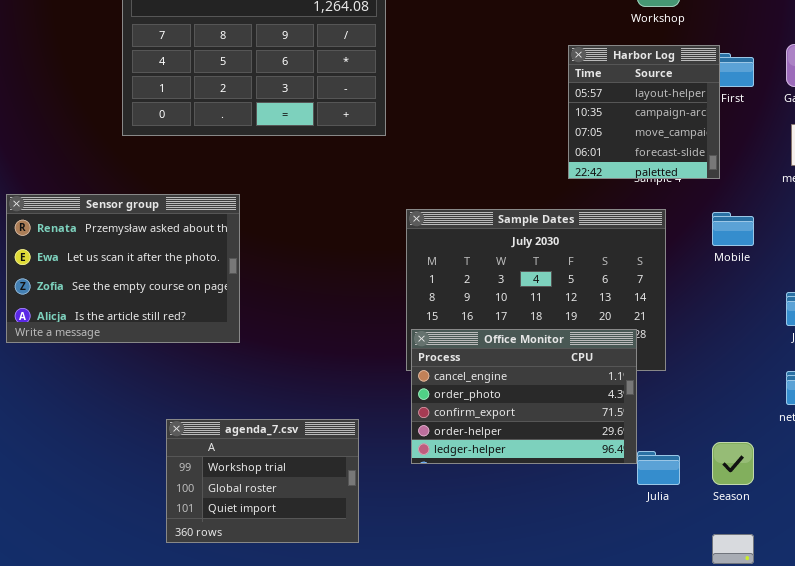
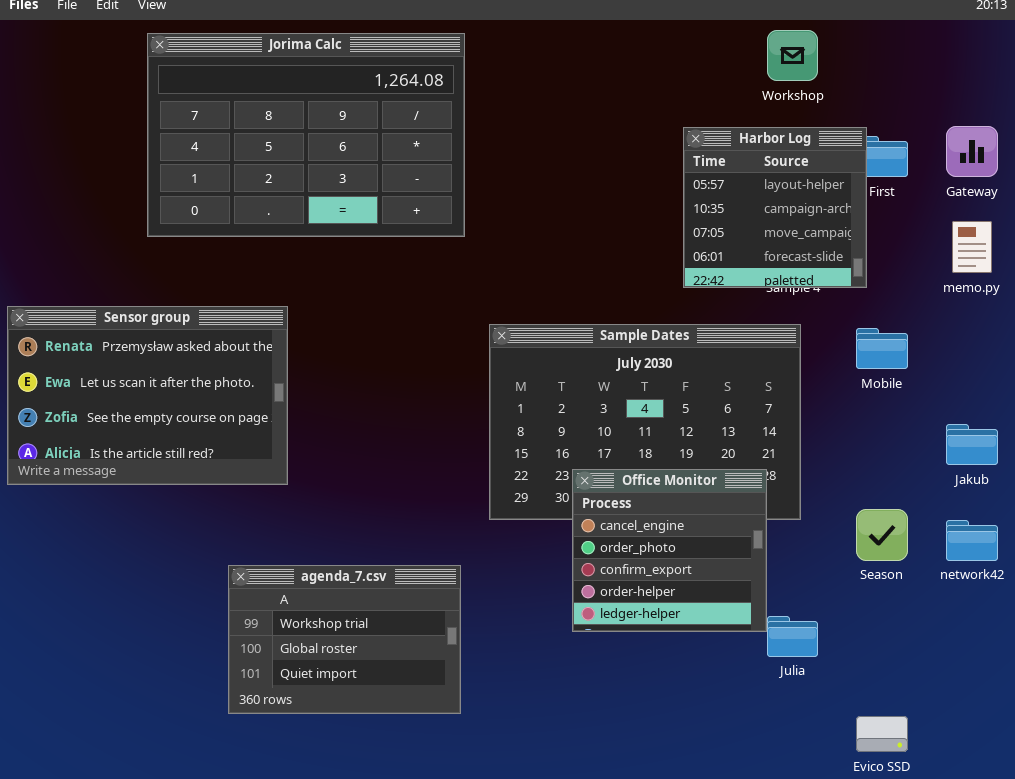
Office Monitor: [411,329,637,464] -> [572,469,767,632], resized
agenda_7.csv: [166,419,359,543] -> [228,565,461,714], moved
Season: [712,442,754,485] -> [856,509,908,561], moved

